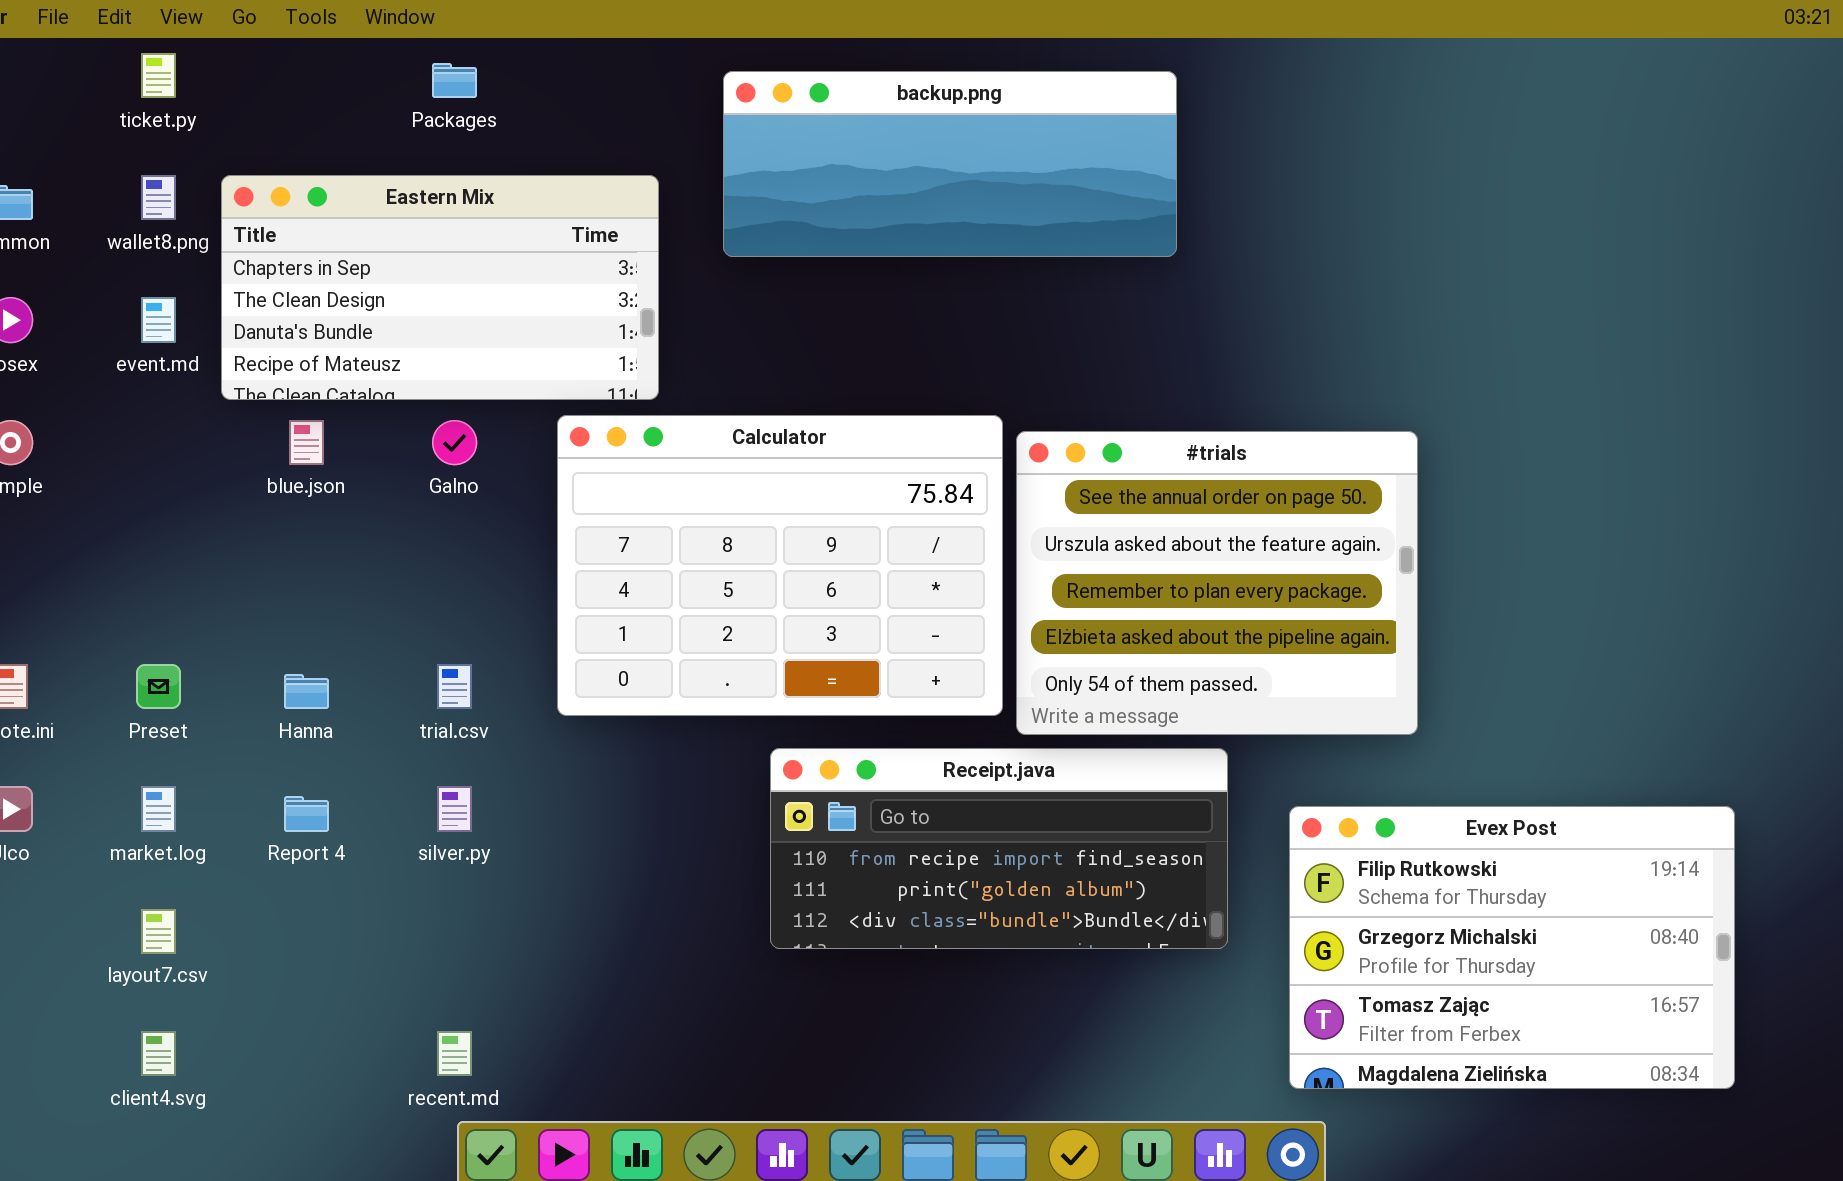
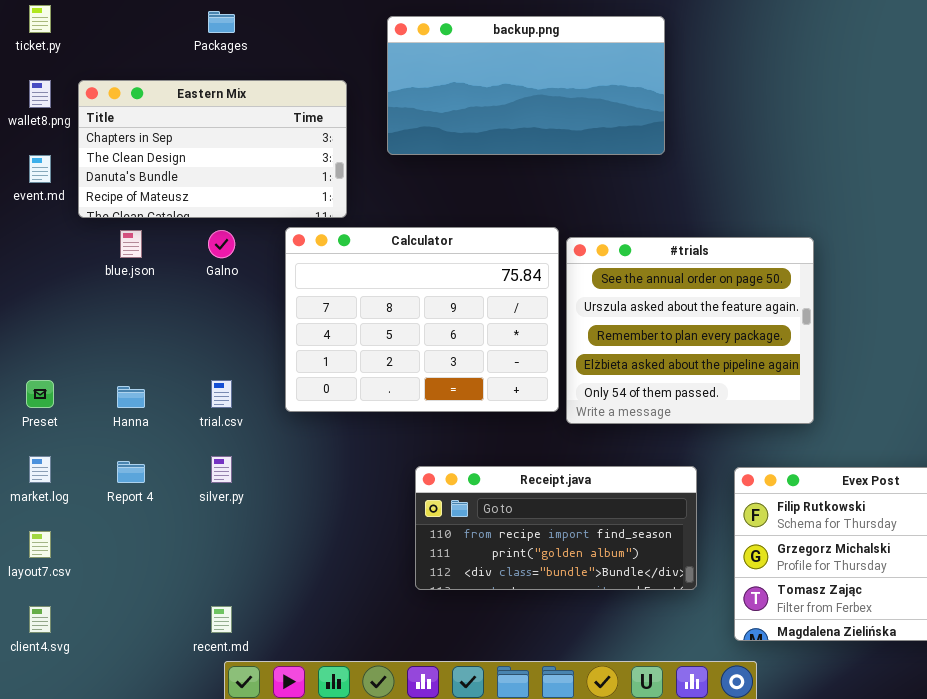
backup.png: [723,71,1177,257] -> [387,16,665,155], resized
Receipt.java: [770,748,1228,949] -> [415,466,697,590], moved

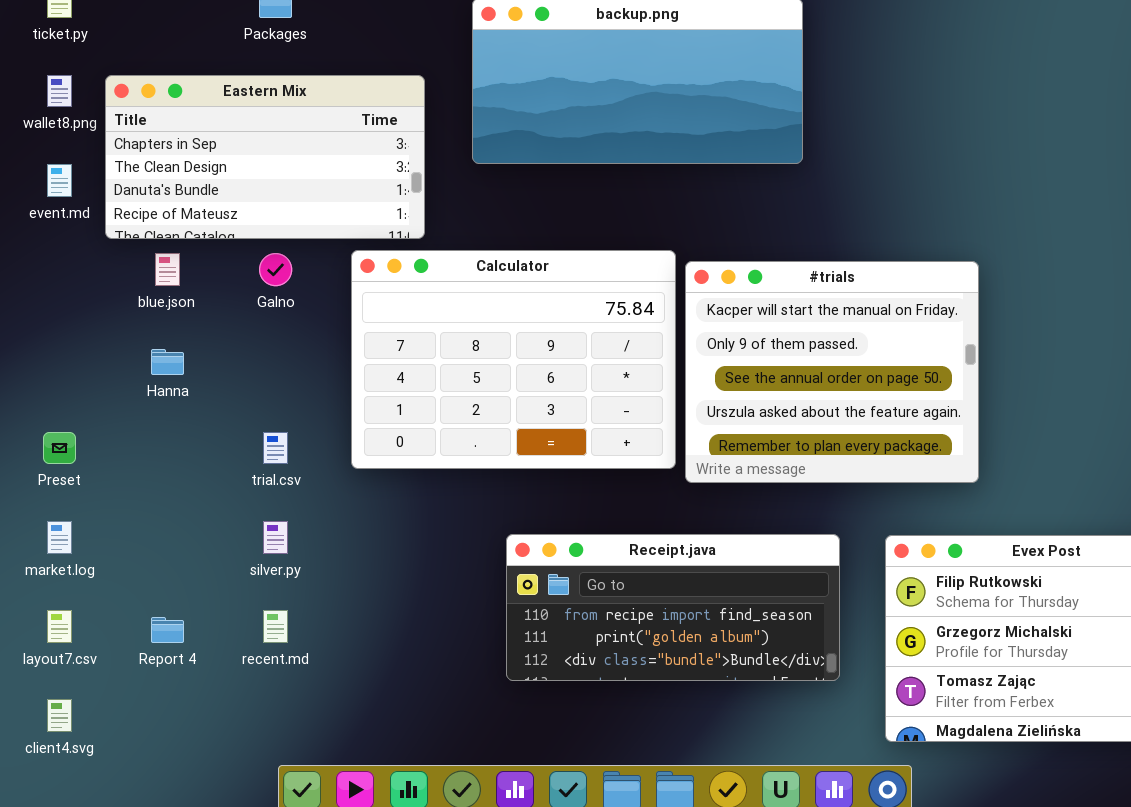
#trials: [566,237,814,424] -> [685,261,979,483], scrolled up 2 rows
Hanna: [117,386,145,408] -> [151,349,184,375], moved
Report 4: [117,461,145,483] -> [151,617,184,643], moved
recent.md: [211,606,232,633] -> [263,610,288,643], moved

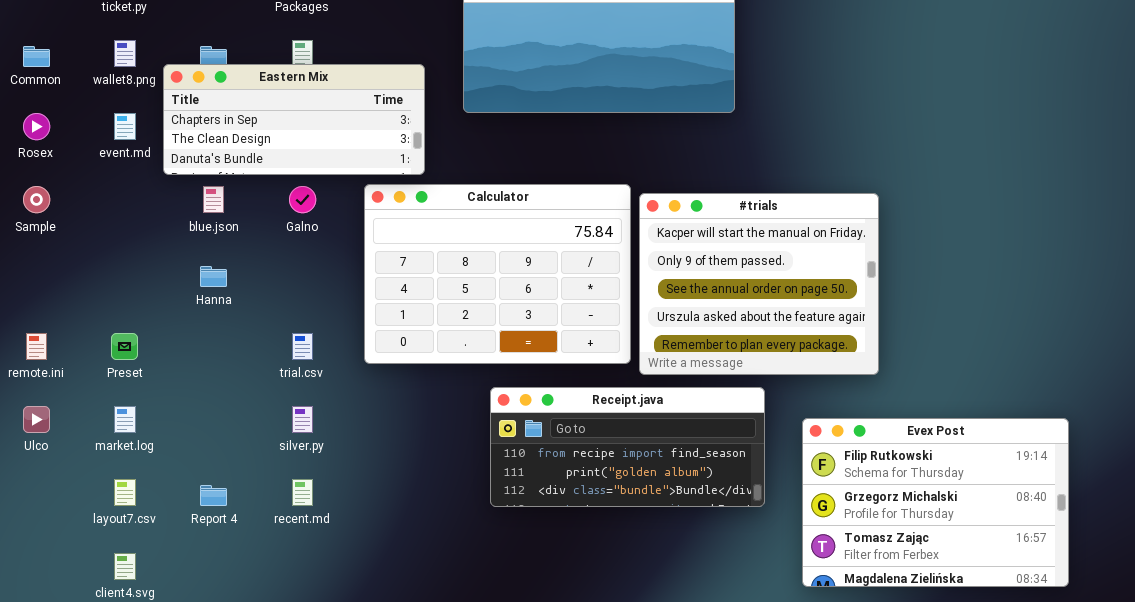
Eastern Mix: [105,75,425,239] -> [163,64,425,175], resized
Receipt.java: [506,534,840,681] -> [490,387,765,507], moved

